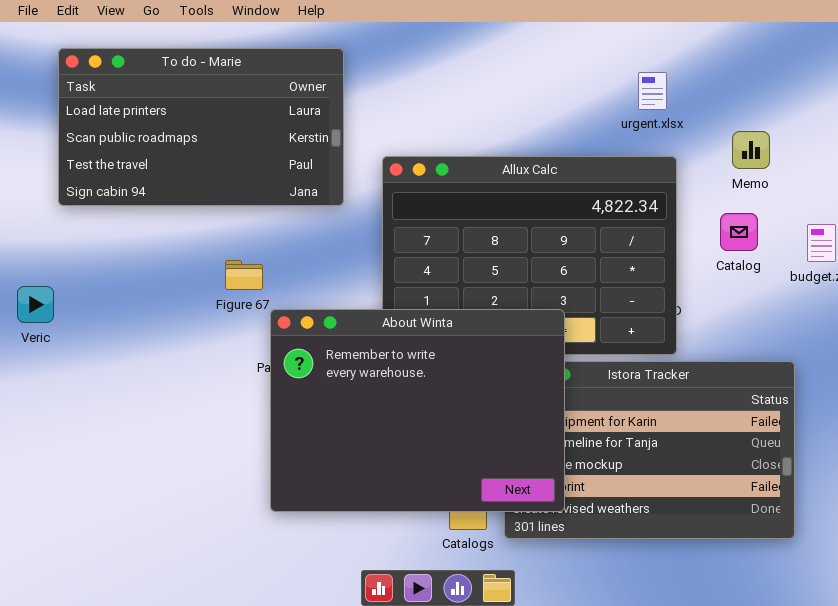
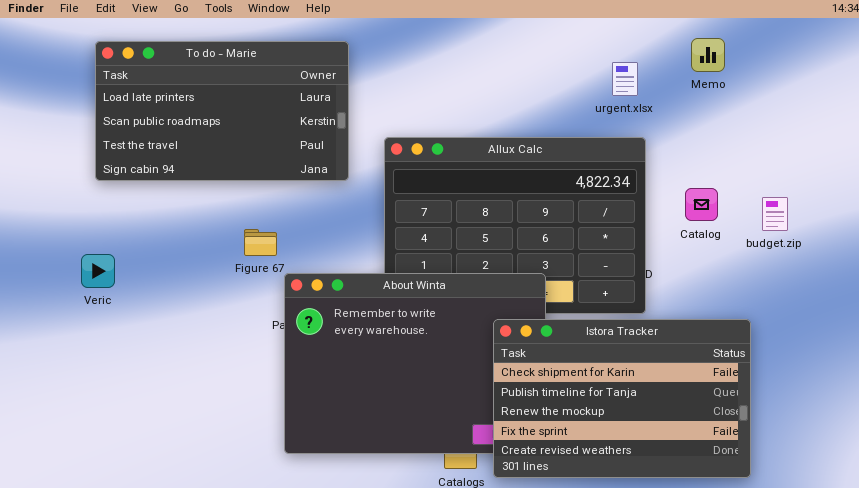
Memo: [732,131,770,169] -> [691,38,725,72], moved
Veric: [17,286,54,323] -> [81,254,115,288], moved
Istora Tracker: [504,361,795,539] -> [493,319,751,478], raised

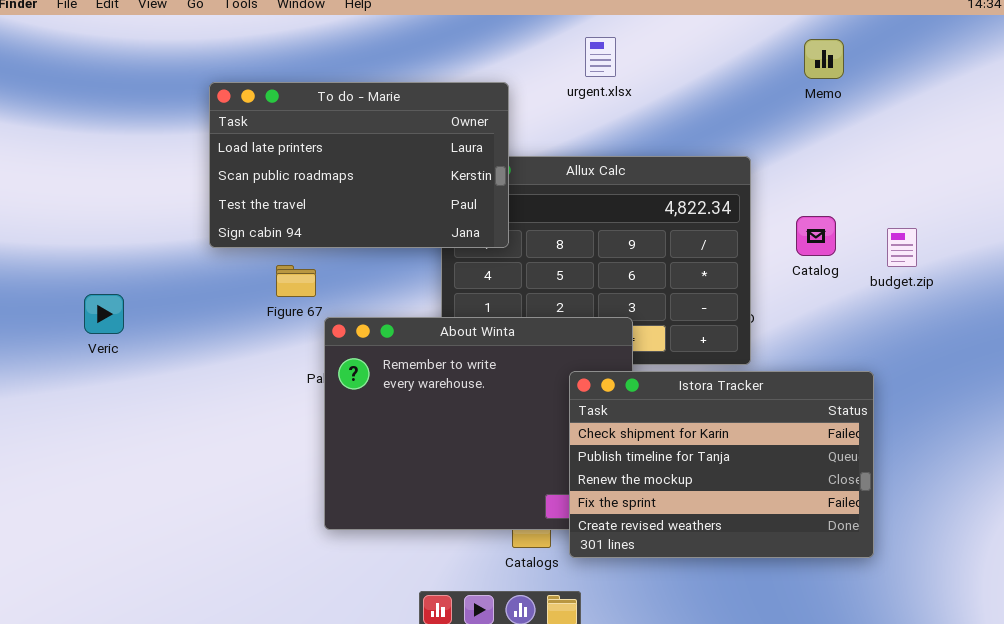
To do - Marie: [95,41,349,181] -> [209,82,509,248], moved
urgent.xlsx: [612,62,638,96] -> [585,37,616,77], moved

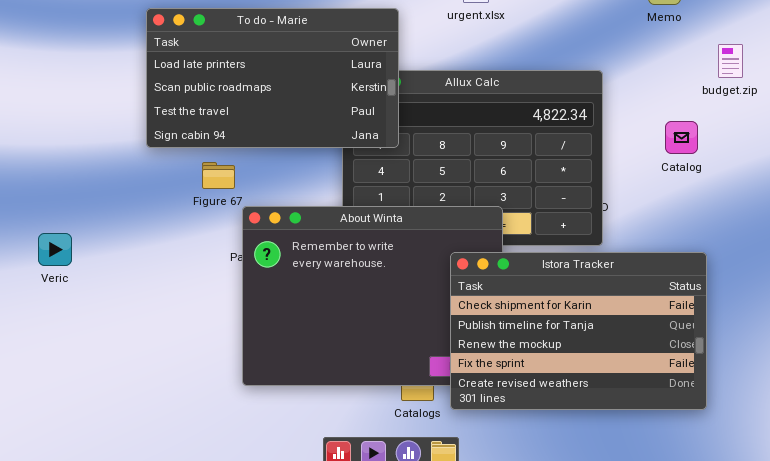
Catalog: [796,216,836,256] -> [665,121,698,154], moved
budget.zip: [887,228,917,267] -> [718,44,743,78], moved
Veric: [84,294,124,334] -> [38,233,72,266], moved

